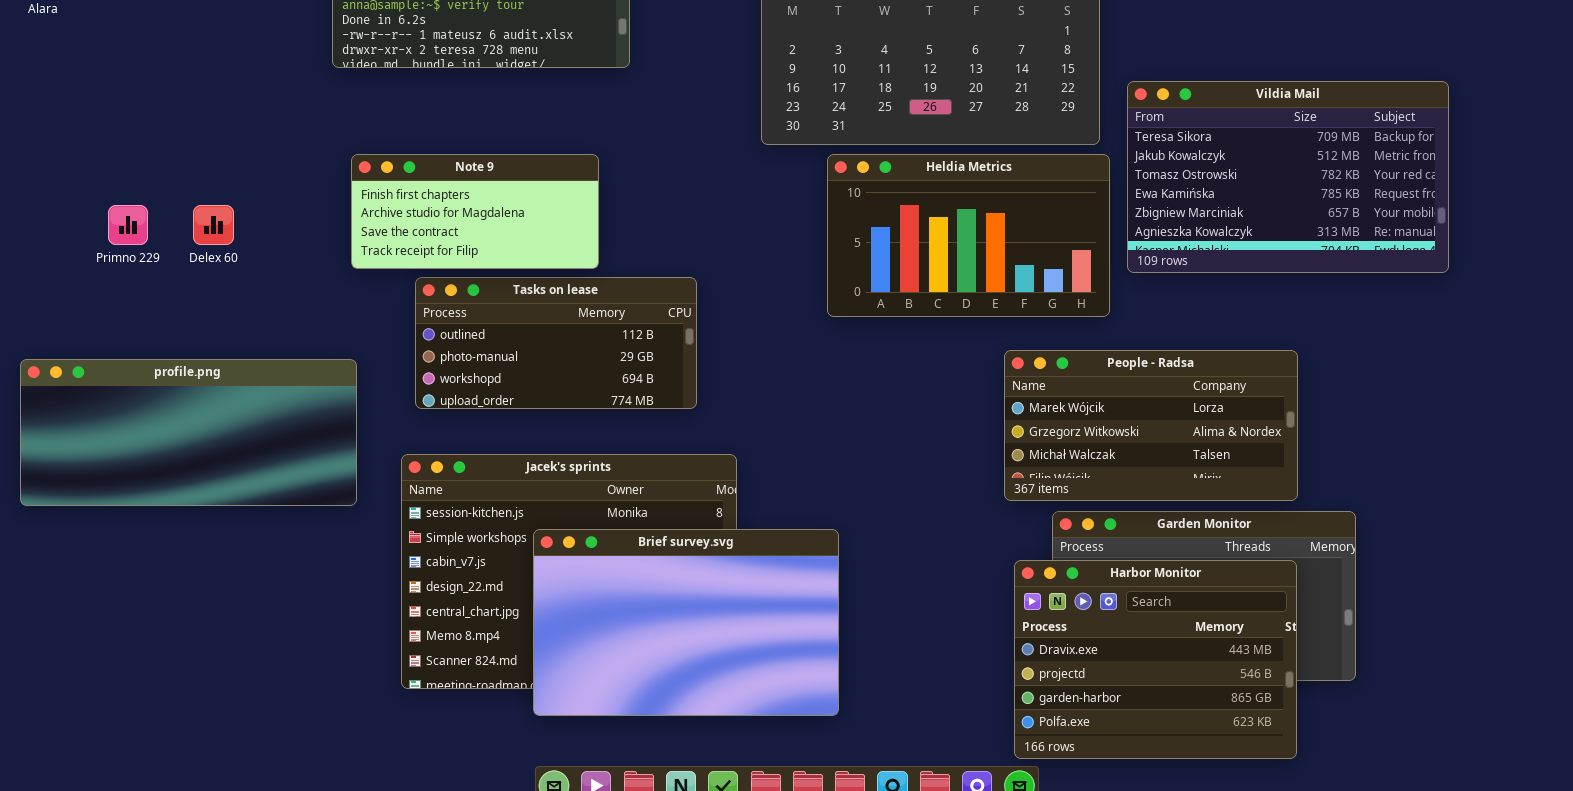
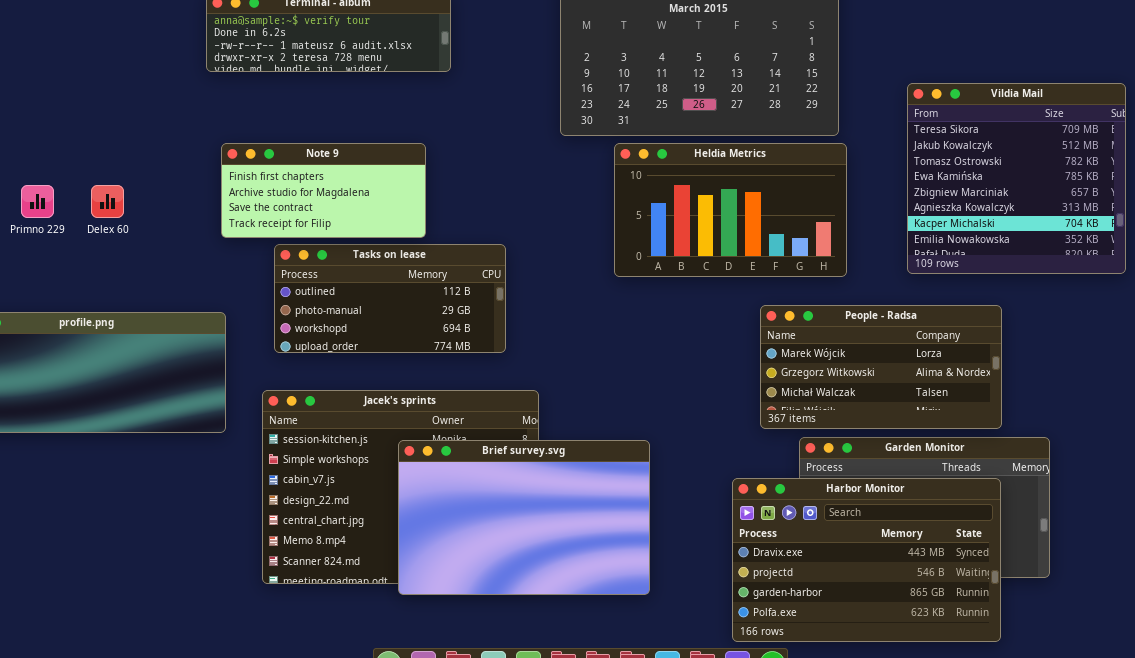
Vildia Mail: [1127,81,1449,273] -> [907,83,1126,274], resized
Brief survey.svg: [533,529,839,716] -> [398,440,650,595], moved
Harbor Monitor: [1014,560,1297,759] -> [732,478,1001,642], resized

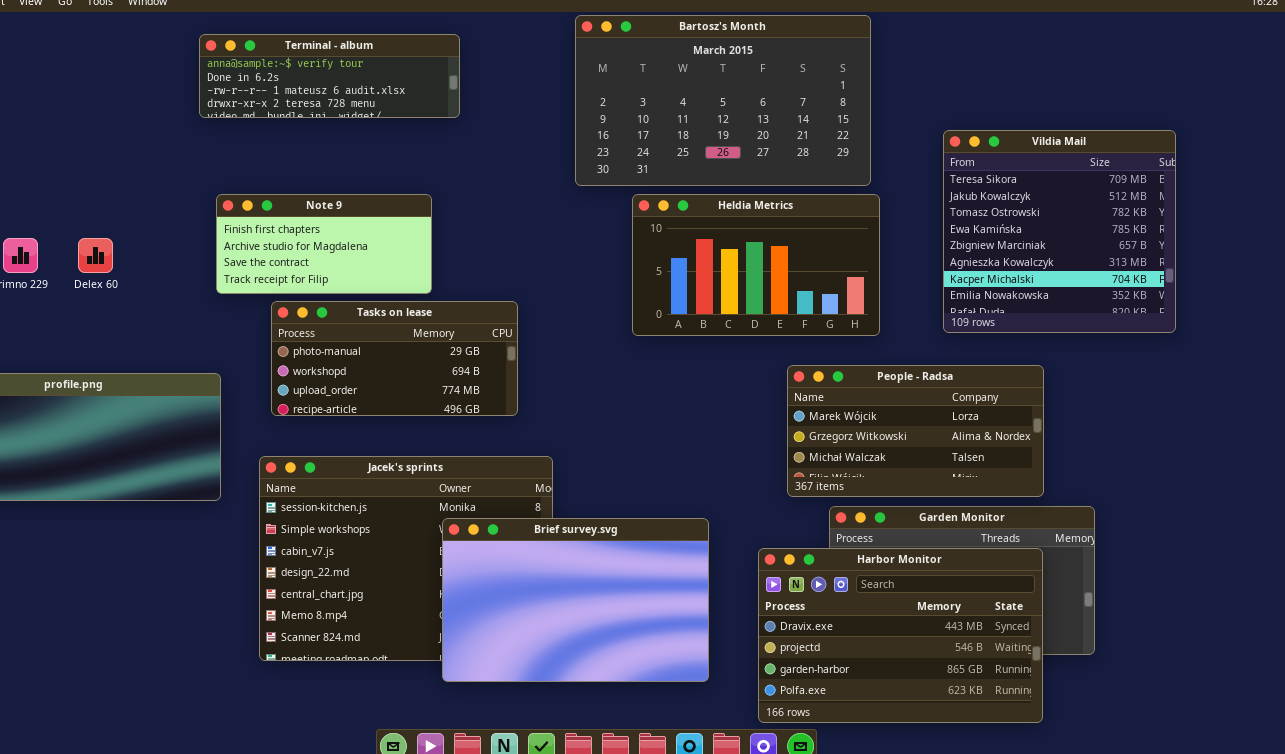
Tasks on lease: [274,244,506,353] -> [271,301,518,416], scrolled down 1 row
Brief survey.svg: [398,440,650,595] -> [442,518,709,682], moved

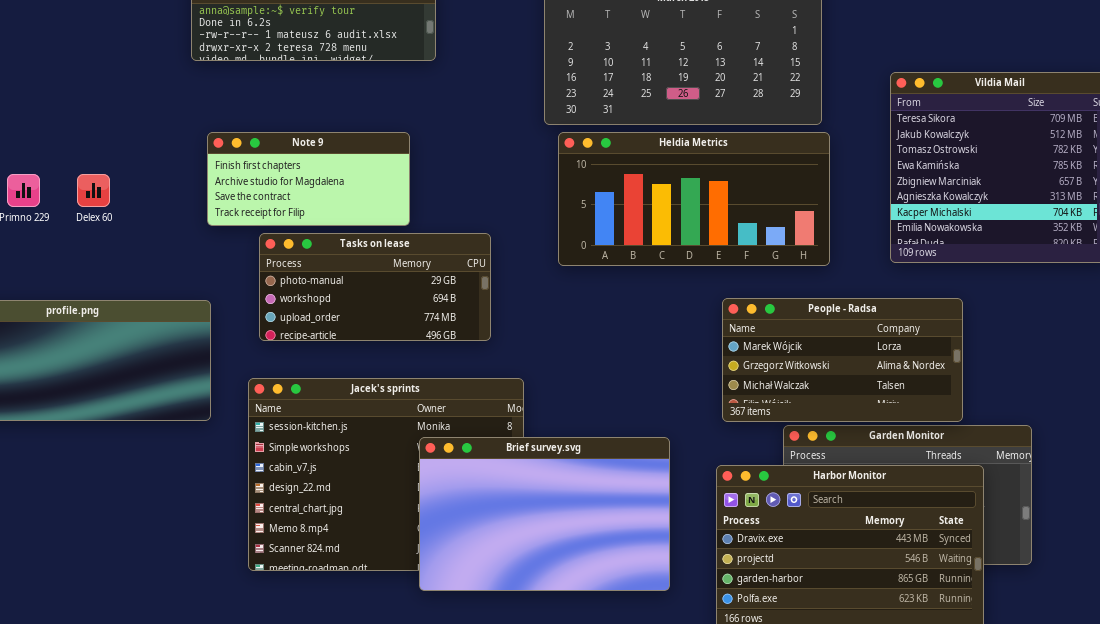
Heldia Metrics: [632,194,880,336] -> [558,132,830,266], resized
People - Radsa: [787,365,1044,497] -> [722,298,963,422], moved

